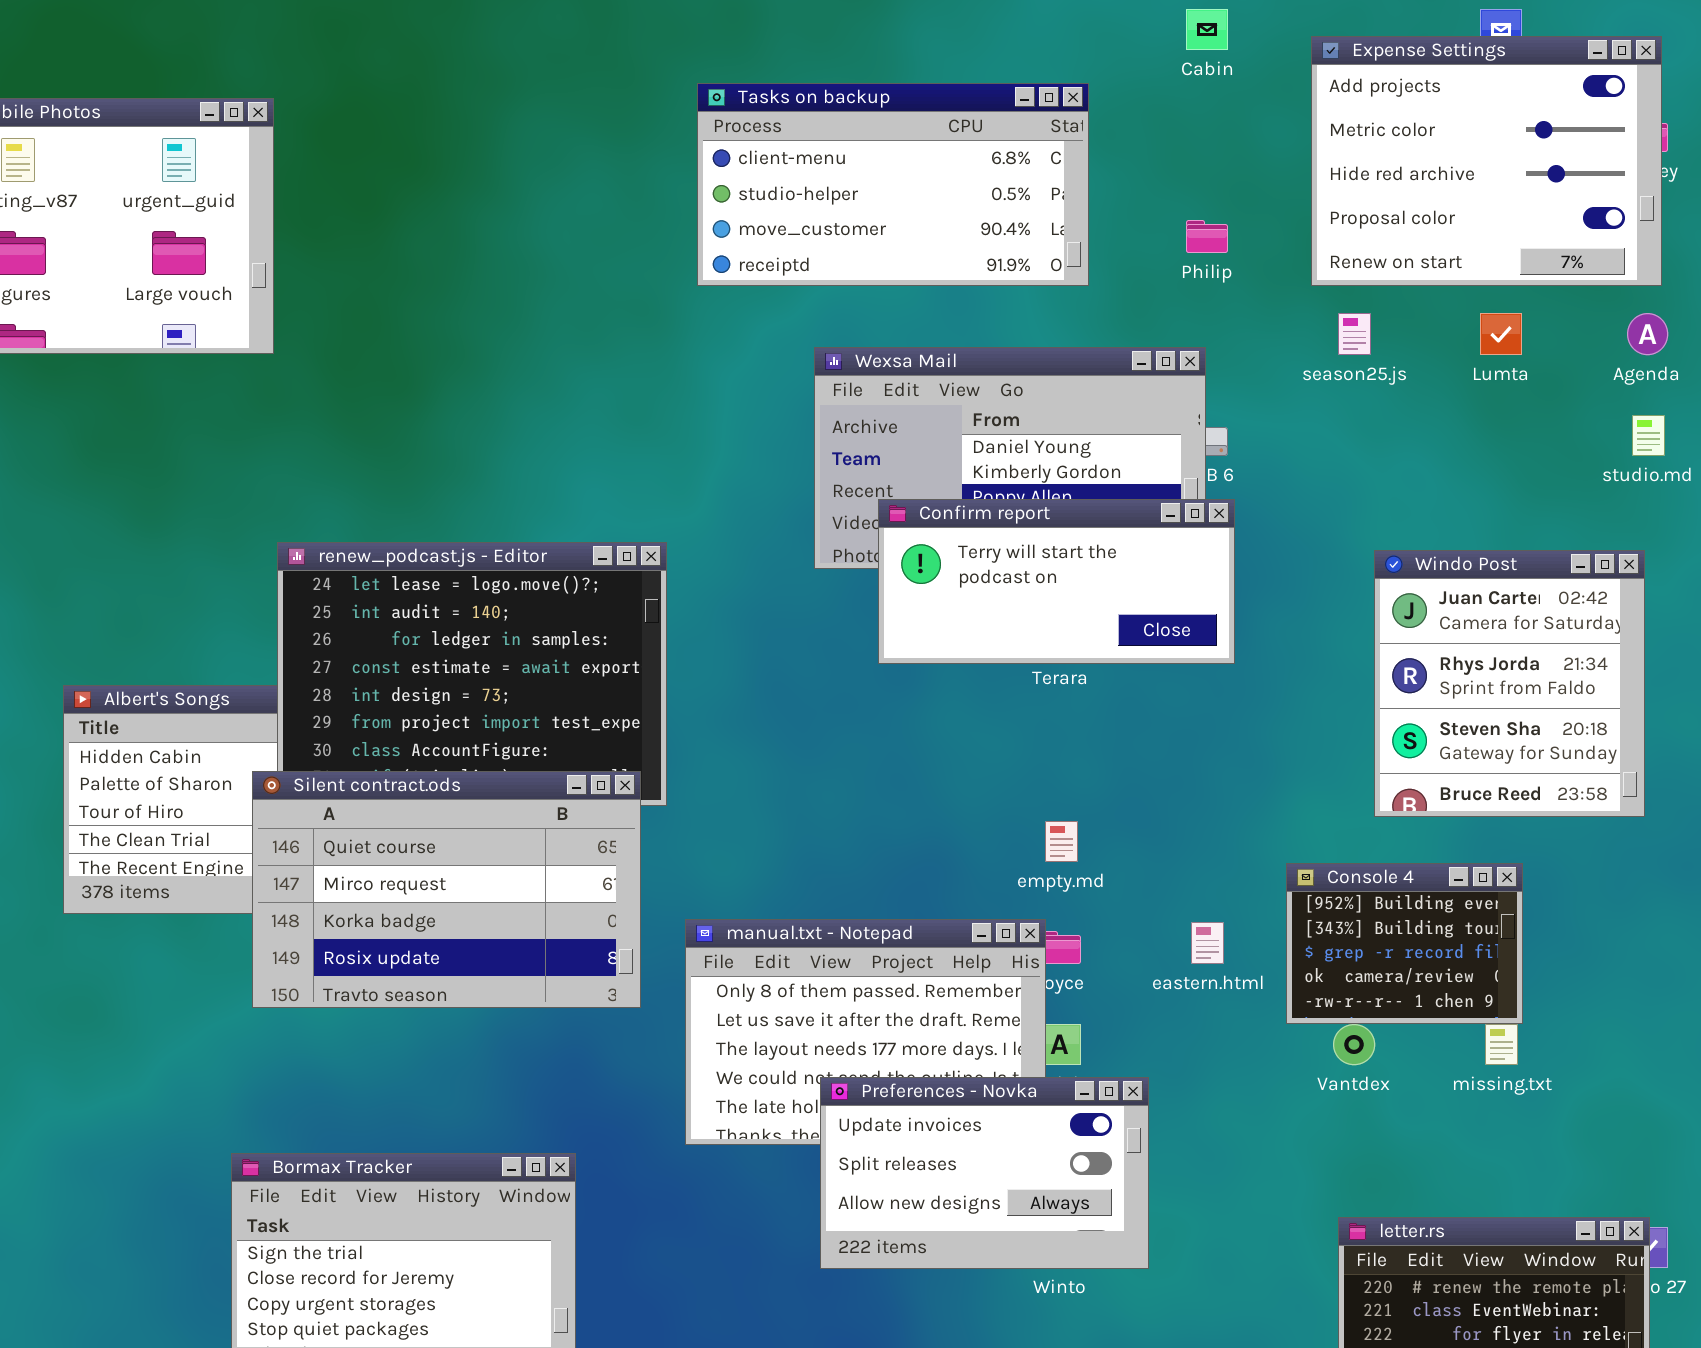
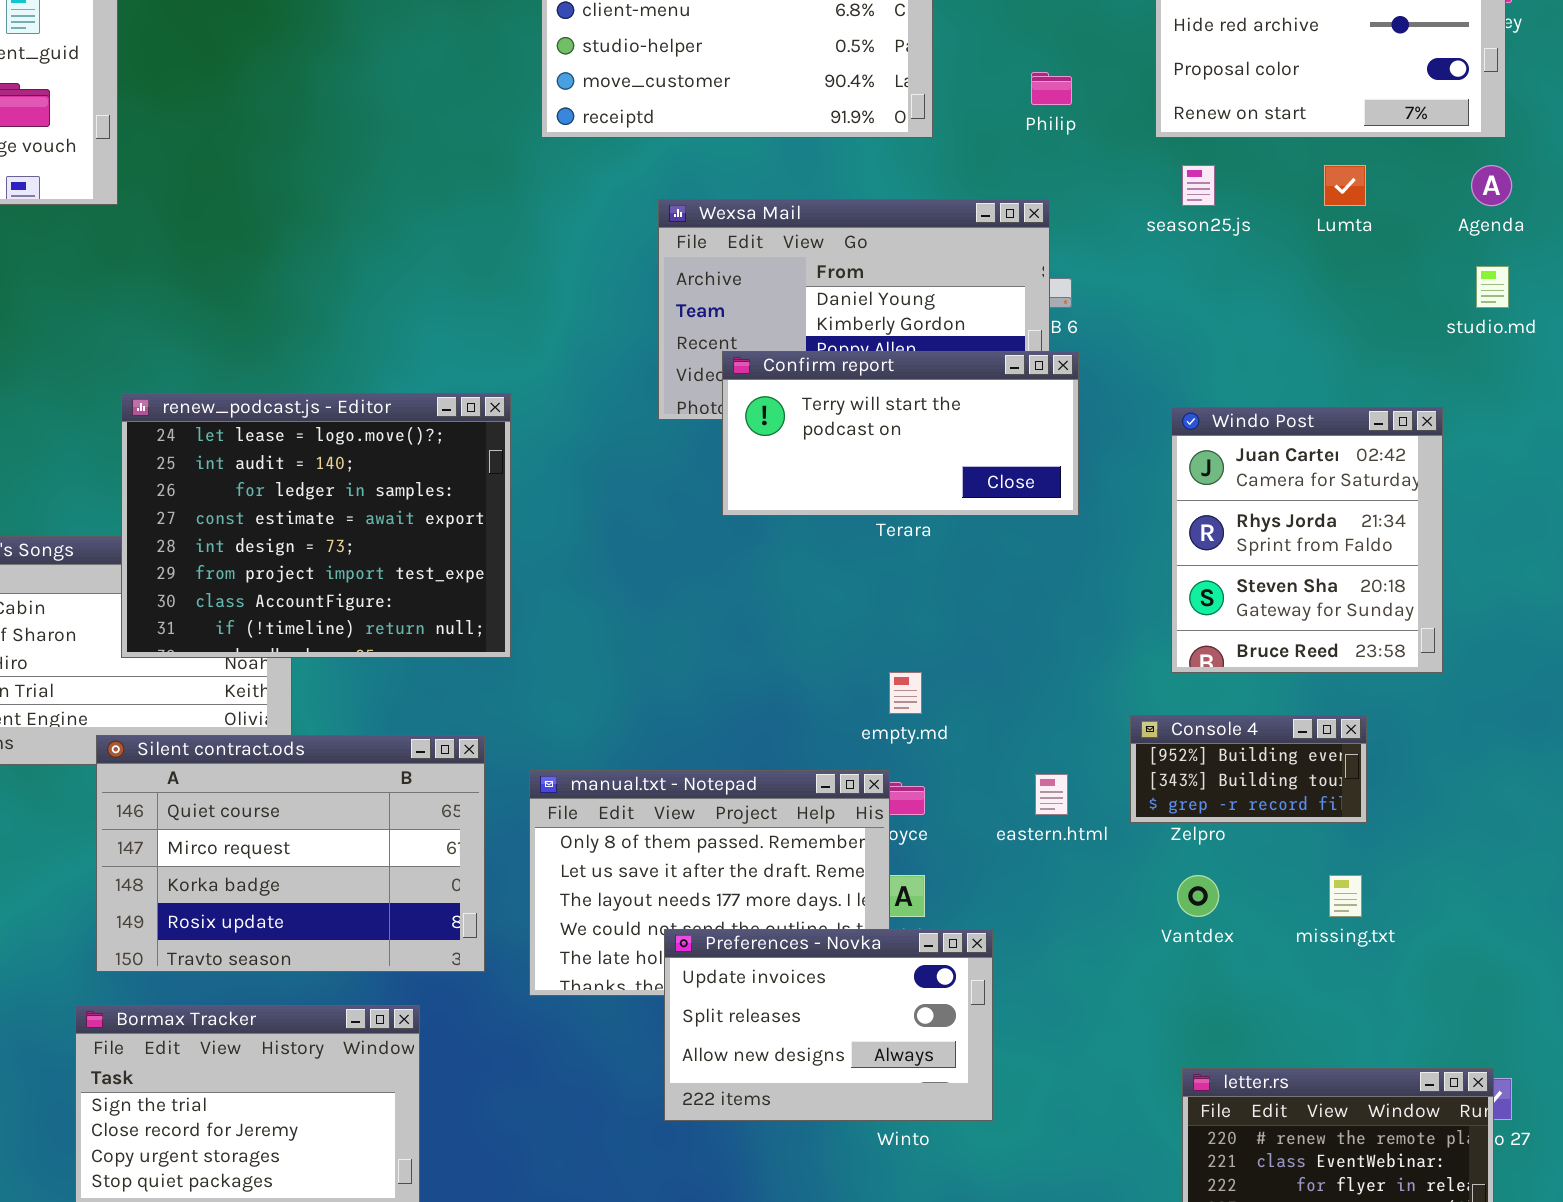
Windo Post: [1374,550,1645,817] -> [1171,407,1443,673], moved
Silent contract.ods: [252,771,641,1008] -> [96,735,485,972], moved
Console 4: [1286,863,1523,1024] -> [1130,715,1367,823], resized

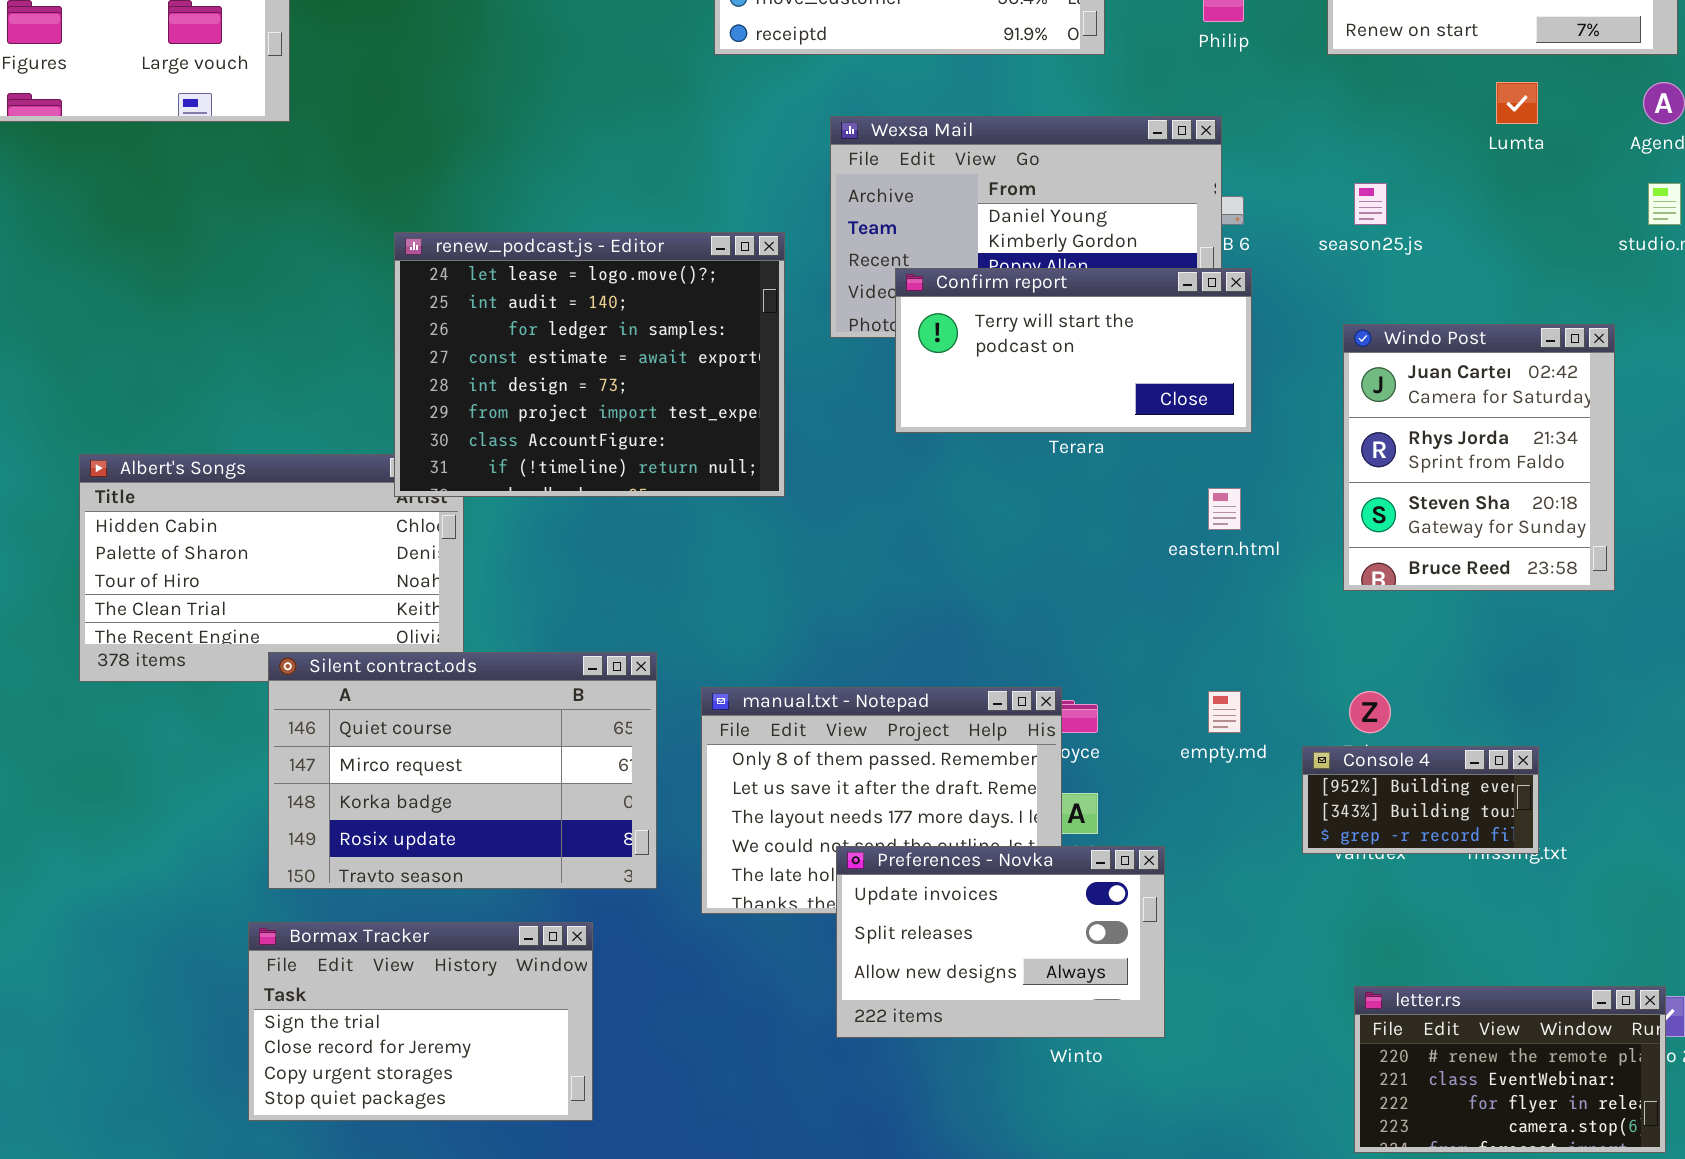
season25.js: [1182,165,1215,206] -> [1354,183,1387,225], moved
renew_podcast.js - Editor: [121,393,511,658] -> [394,232,785,497], moved
empty.md: [889,672,922,714] -> [1208,691,1241,733], moved
Console 4: [1130,715,1367,823] -> [1302,746,1539,854], moved
eastern.html: [1035,774,1068,815] -> [1208,488,1241,530], moved

